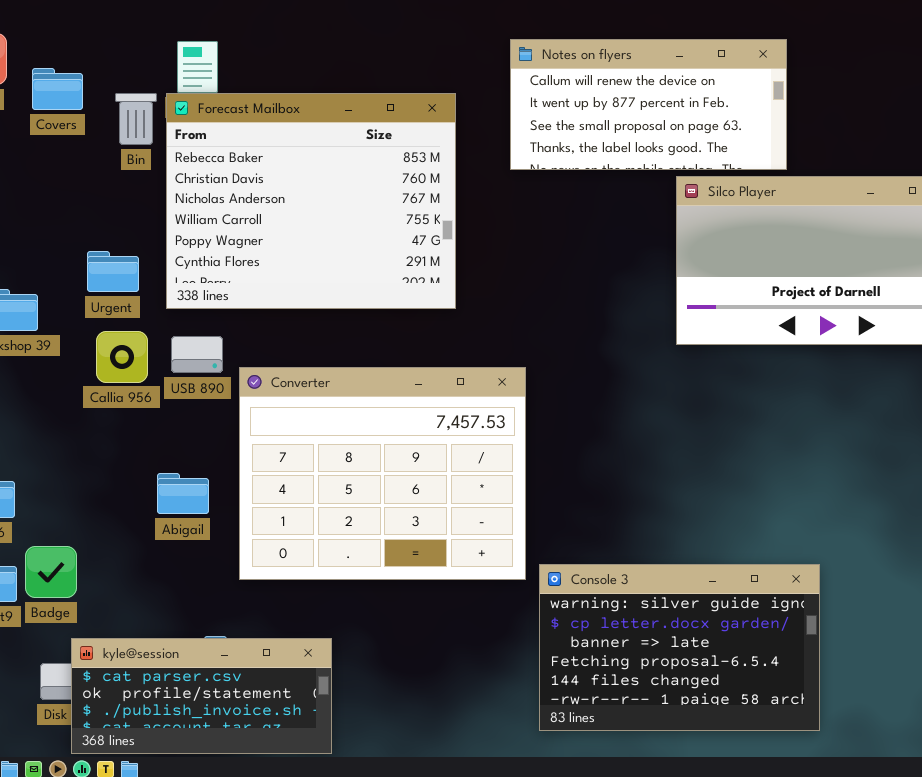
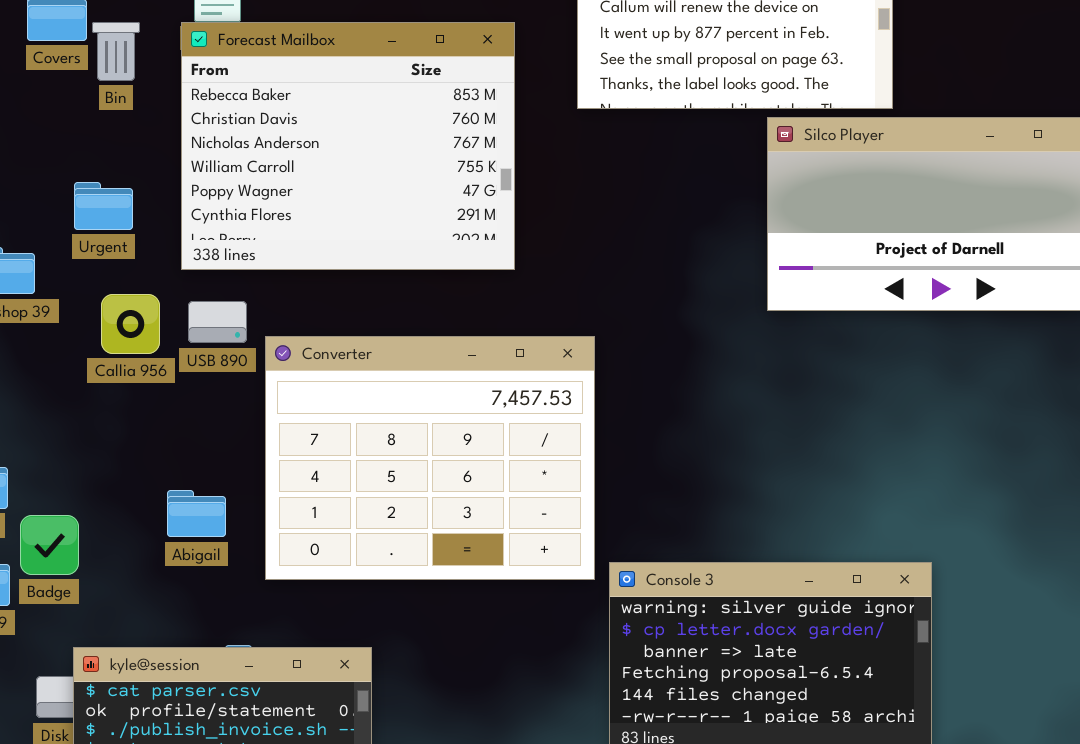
Bin: [115,93,157,145] -> [92,22,140,81], moved
Urgent: [87,251,139,292] -> [74,182,133,230], moved
Abigail: [157,473,209,514] -> [167,490,226,537], moved
Badge: [25,546,77,598] -> [20,515,79,575], moved

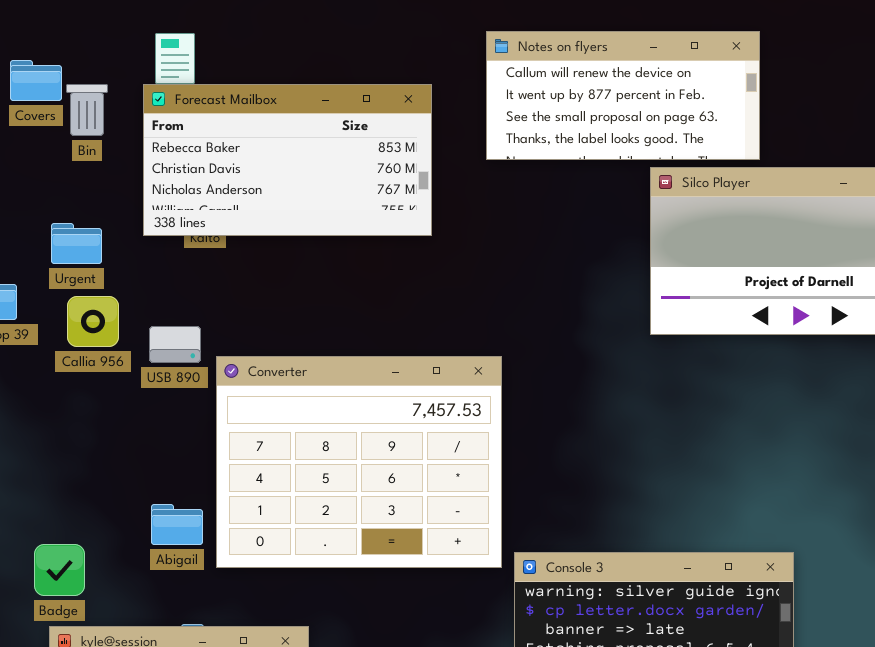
Forecast Mailbox: [181,22,515,270] -> [143,84,432,236], resized
Callia 956: [101,294,160,354] -> [67,296,119,347], moved
Abigail: [167,490,226,537] -> [151,504,203,545], moved
Badge: [20,515,79,575] -> [34,544,85,596], moved

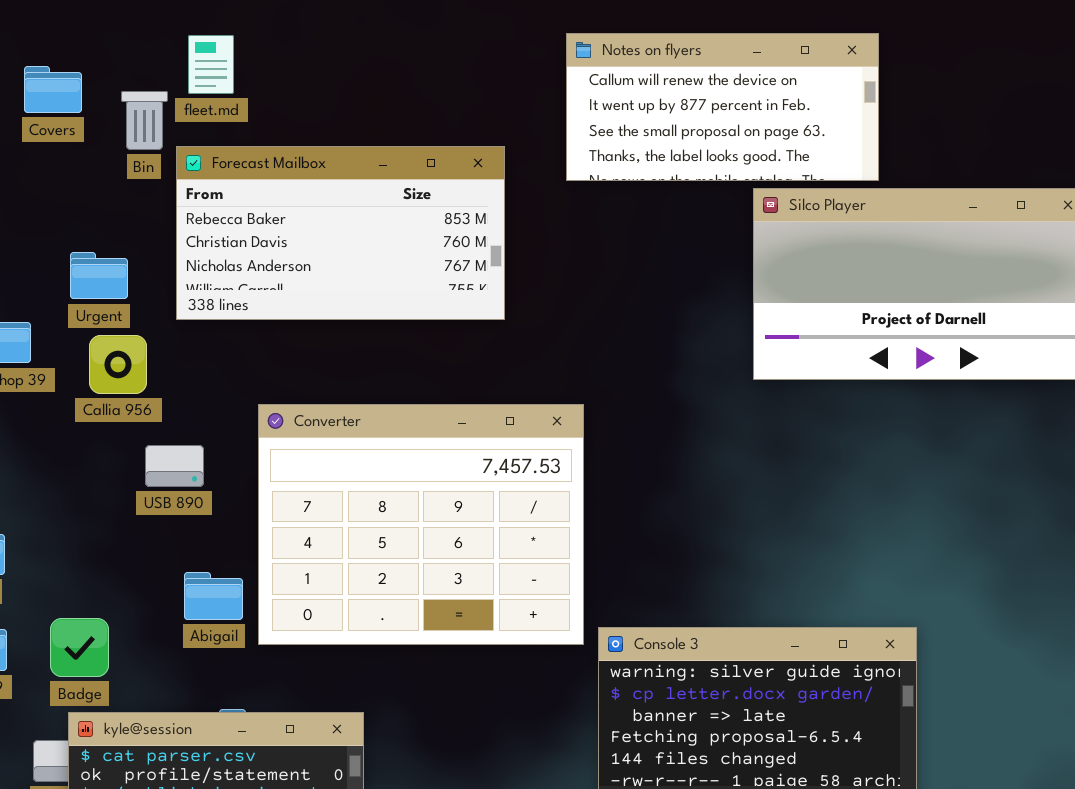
Bin: [66,84,108,136] -> [121,91,168,150], moved
Forecast Mailbox: [143,84,432,236] -> [176,146,505,320], moved
USB 890: [149,326,201,363] -> [145,445,204,487], moved

